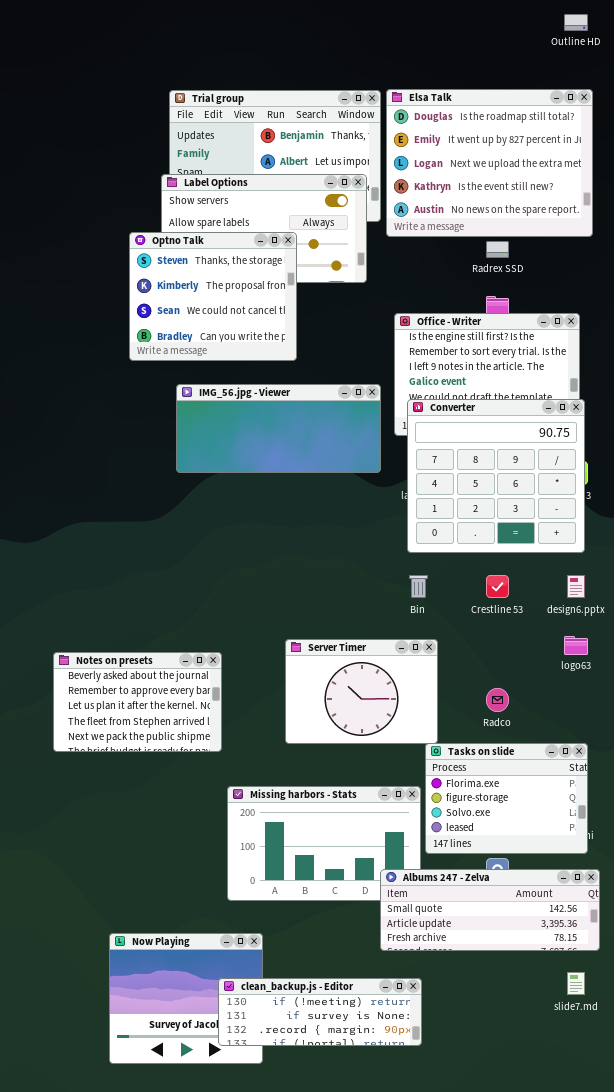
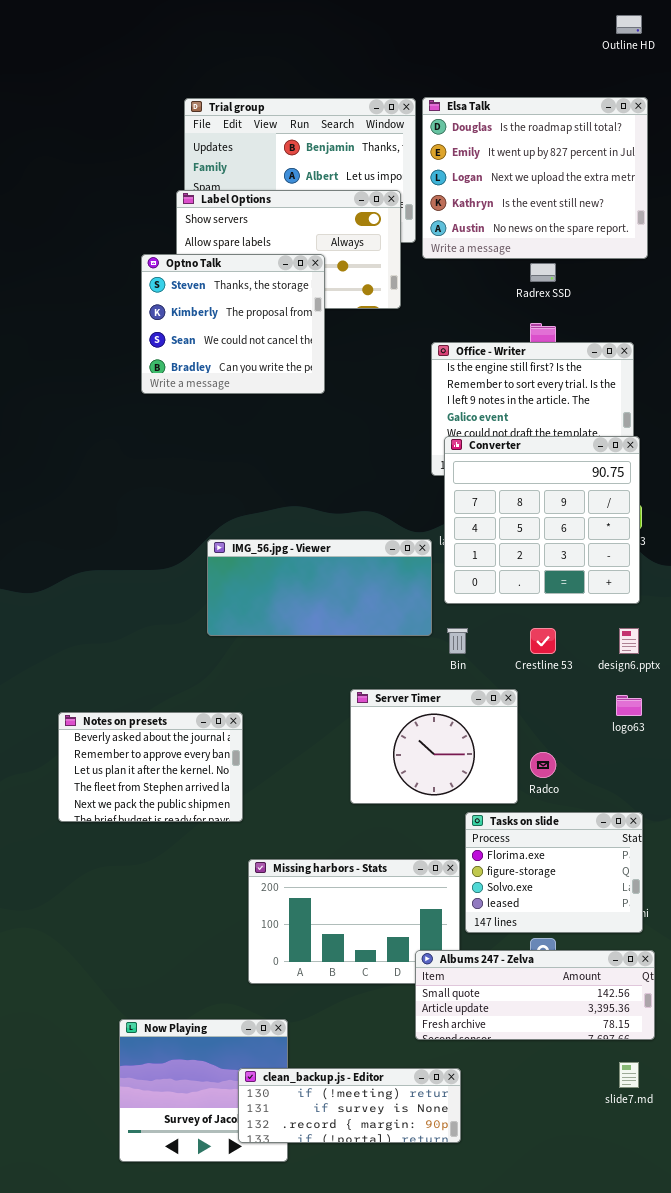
IMG_56.jpg - Viewer: [176,384,381,473] -> [207,539,432,636], moved
Server Timer: [285,639,438,744] -> [350,689,518,804], moved

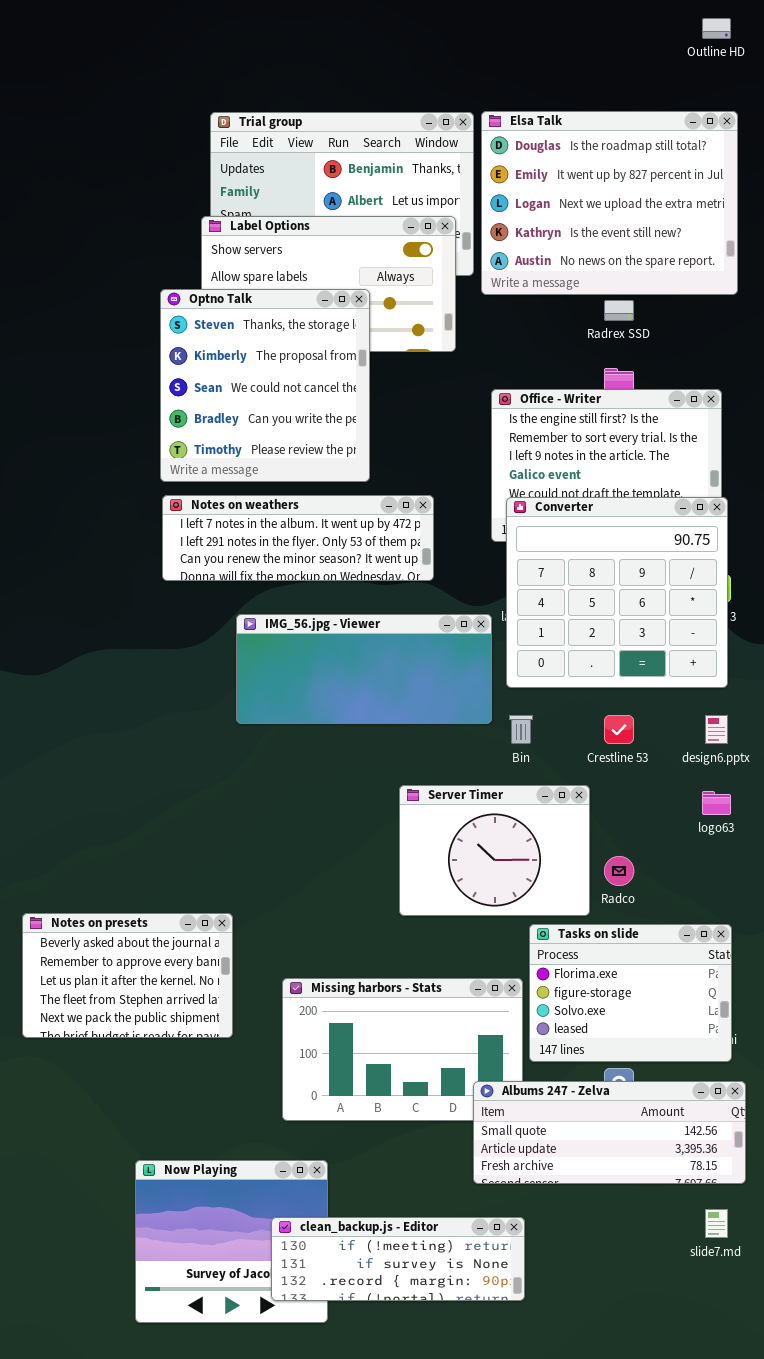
Optno Talk: [141,254,325,394] -> [160,289,370,482], resized
Notes on weathers: none -> [162,495,434,581], opened
Notes on presets: [58,712,243,822] -> [22,913,233,1038], moved

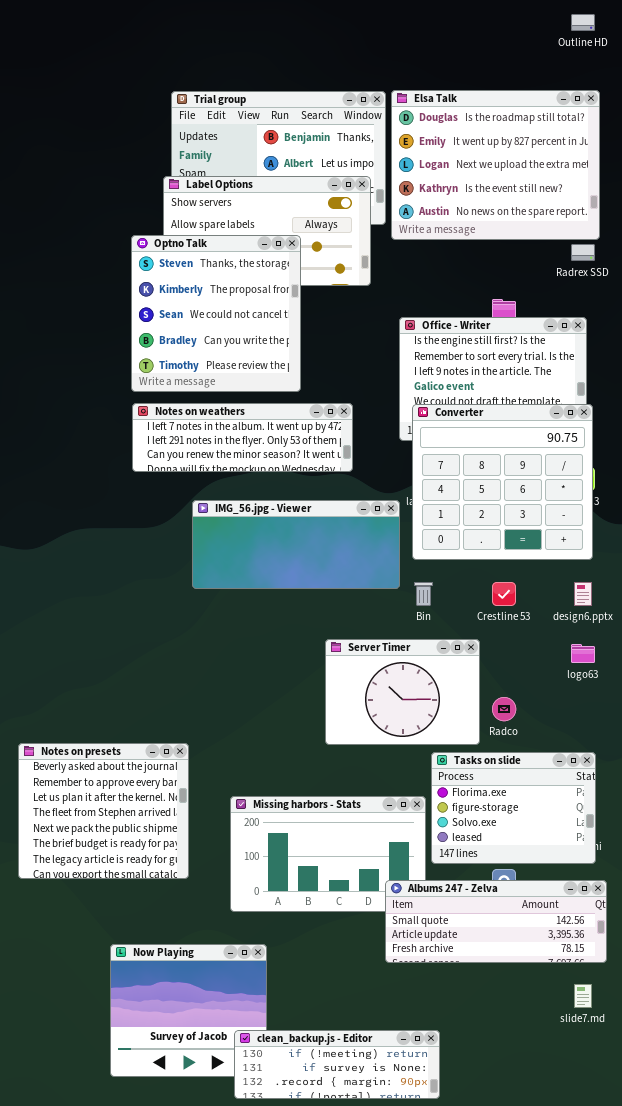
Radrex SSD: [604,300,634,321] -> [571,244,595,261], moved
Notes on presets: [22,913,233,1038] -> [18,743,189,879], resized
clean_backup.js - Editor: [271,1217,525,1301] -> [234,1030,440,1099], moved

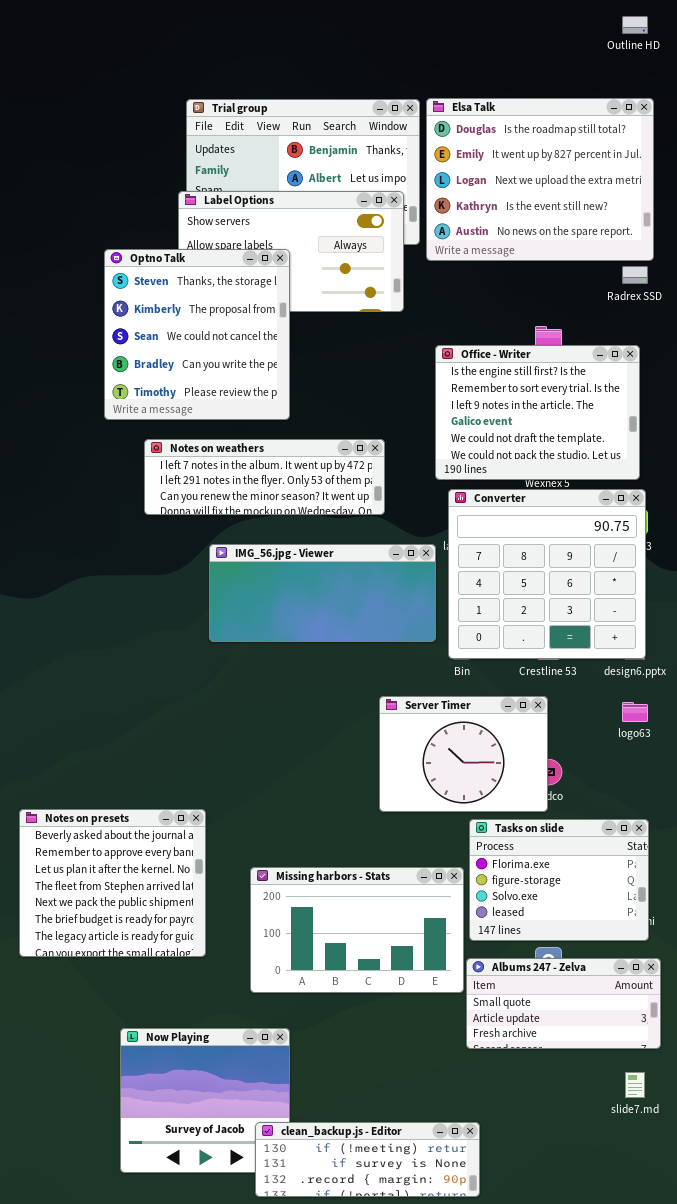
Optno Talk: [131,235,301,392] -> [104,249,290,420], moved
Converter: [412,404,593,560] -> [448,489,646,659], moved
Server Timer: [325,639,480,745] -> [379,696,548,812], moved
Albums 247 - Zelva: [385,880,607,963] -> [466,958,661,1049], resized

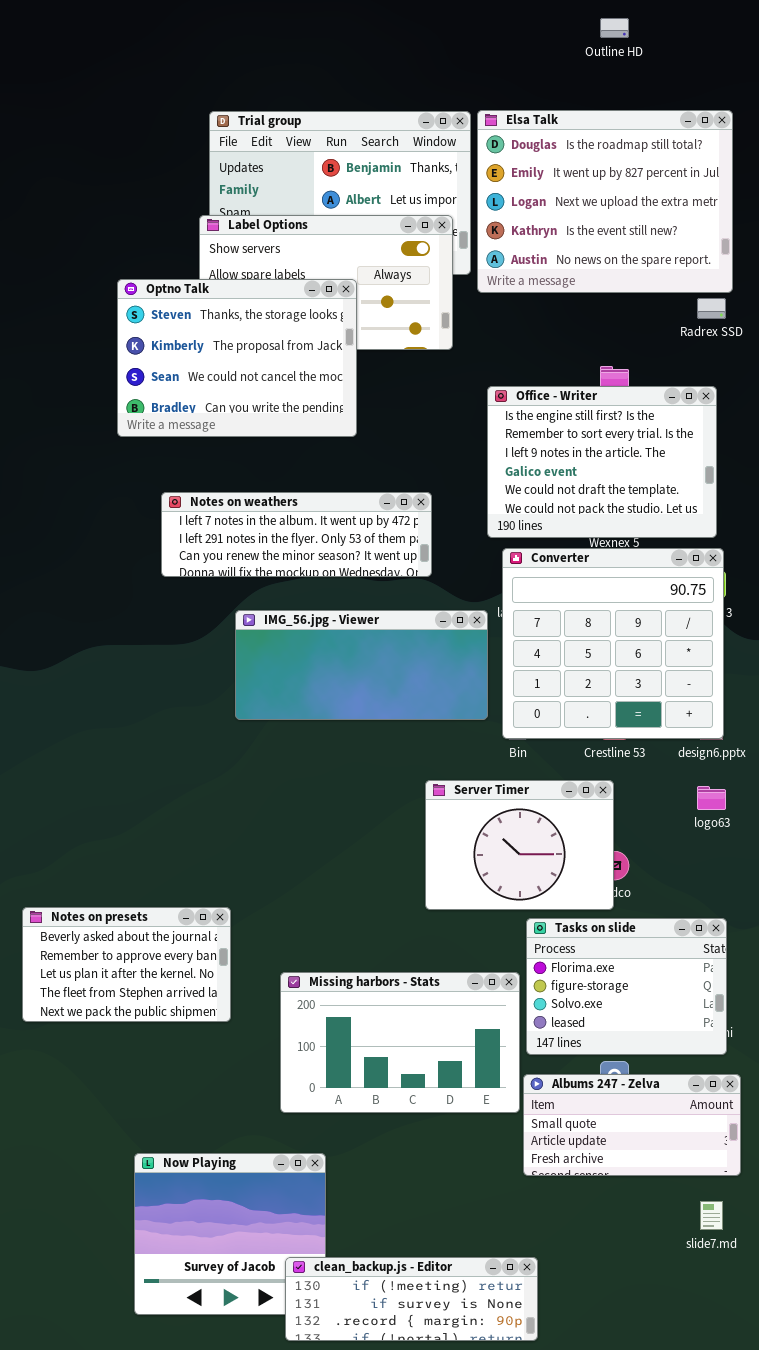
Outline HD: [622,16,648,34] -> [600,18,629,38], moved
Optno Talk: [104,249,290,420] -> [117,279,357,437], resized
Notes on presets: [19,809,206,957] -> [22,907,231,1022], resized

